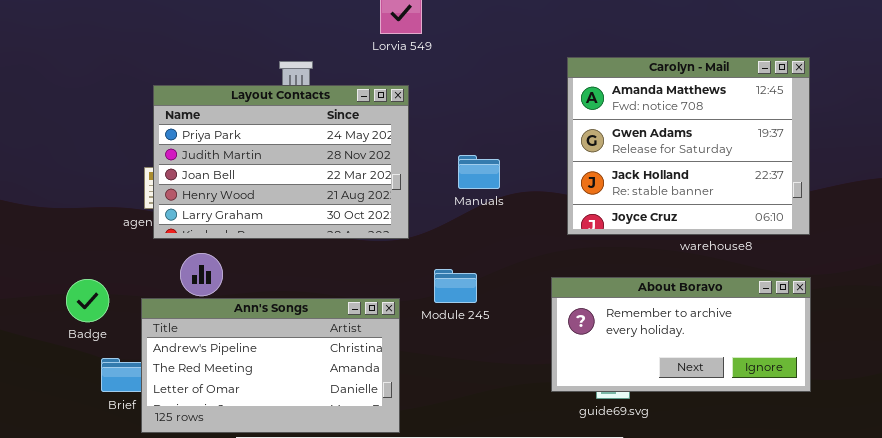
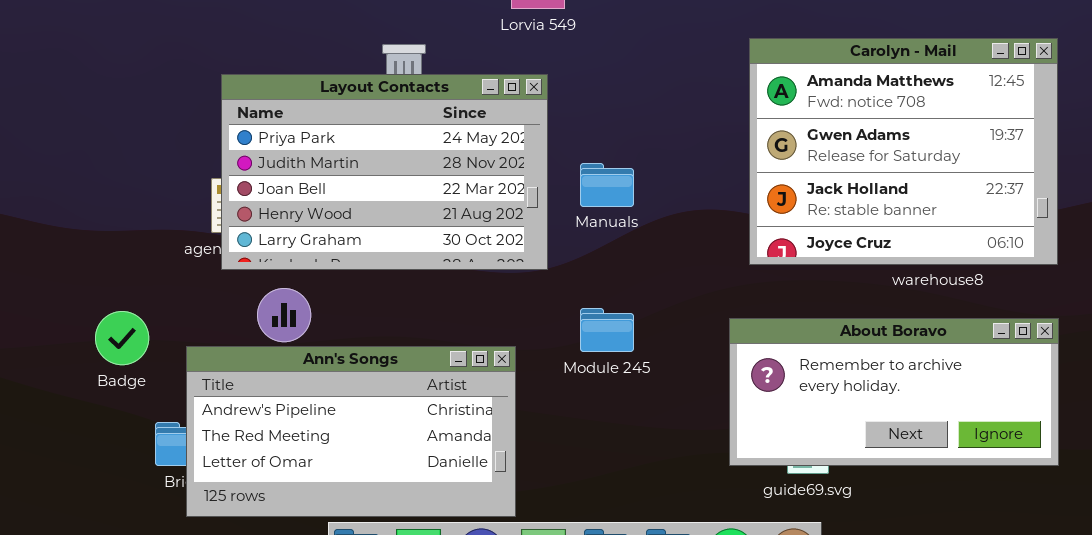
Manuals: [458,155,500,189] -> [580,163,634,207], moved
Badge: [66,279,109,322] -> [95,311,149,365], moved
Ann's Songs: [141,298,400,433] -> [186,346,516,517], moved

